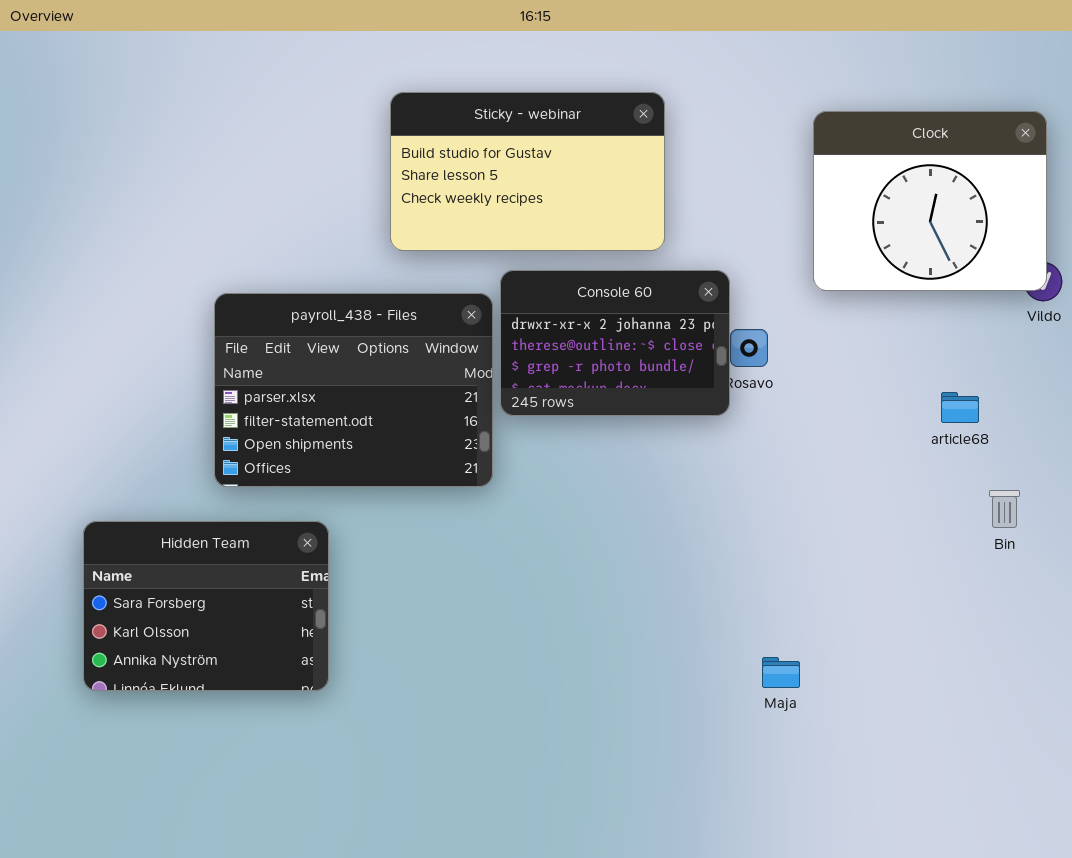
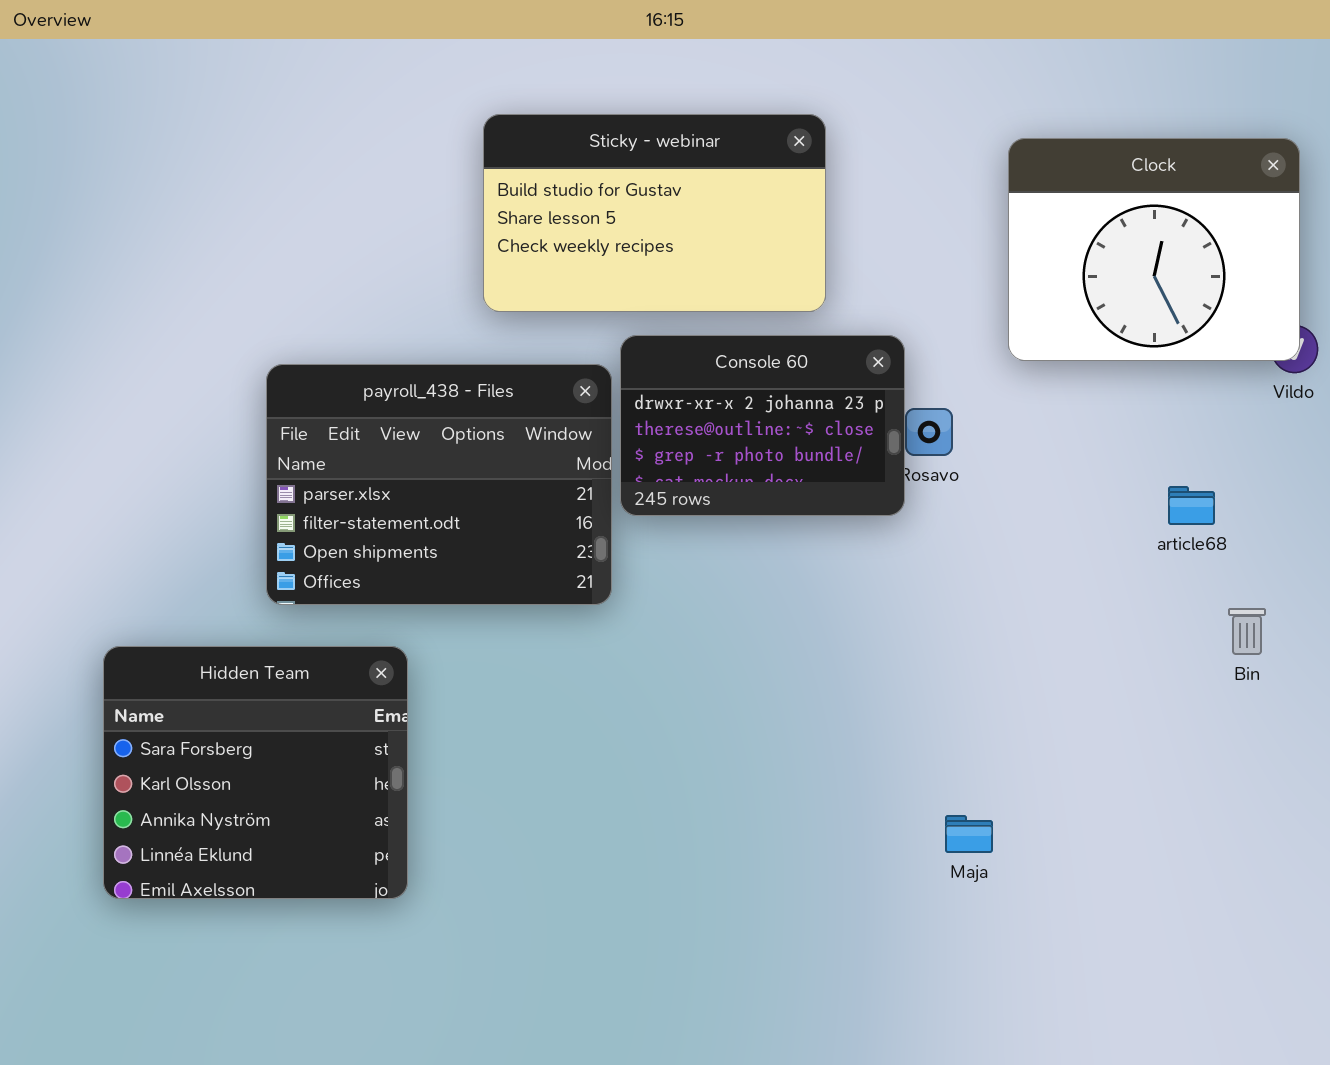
Hidden Team: [83,521,329,691] -> [103,646,408,899], resized

